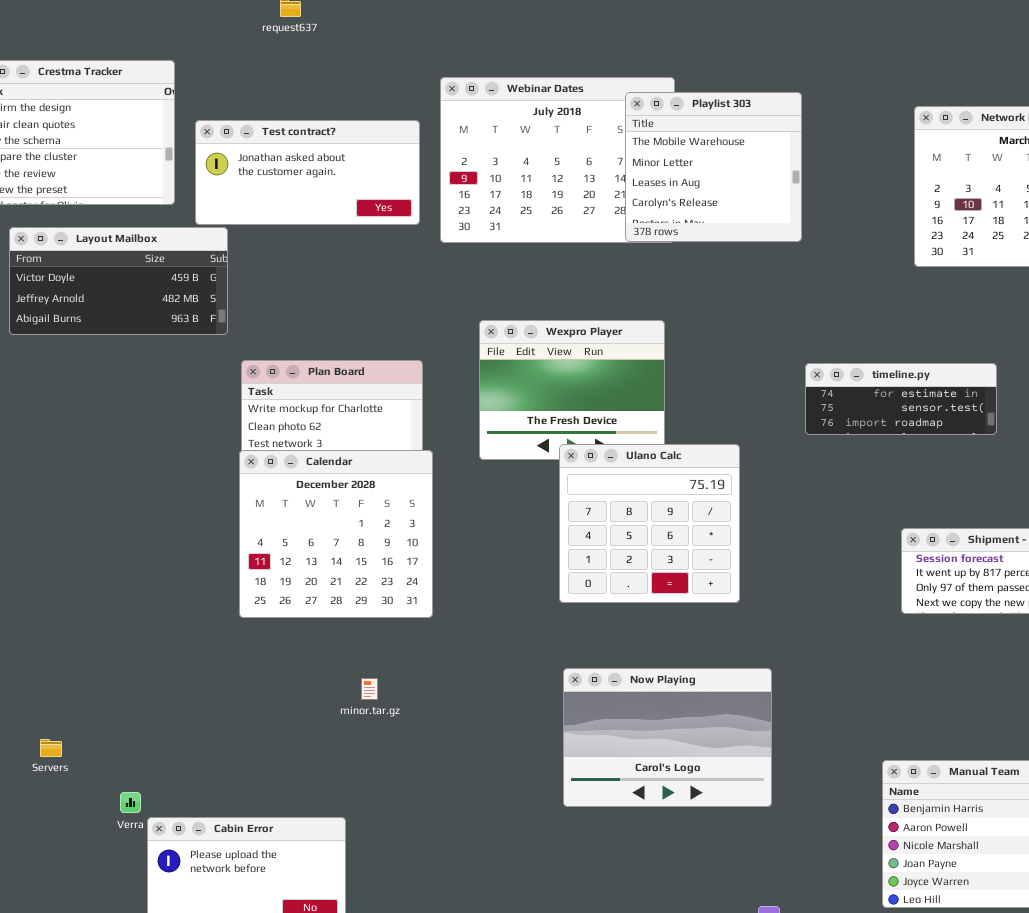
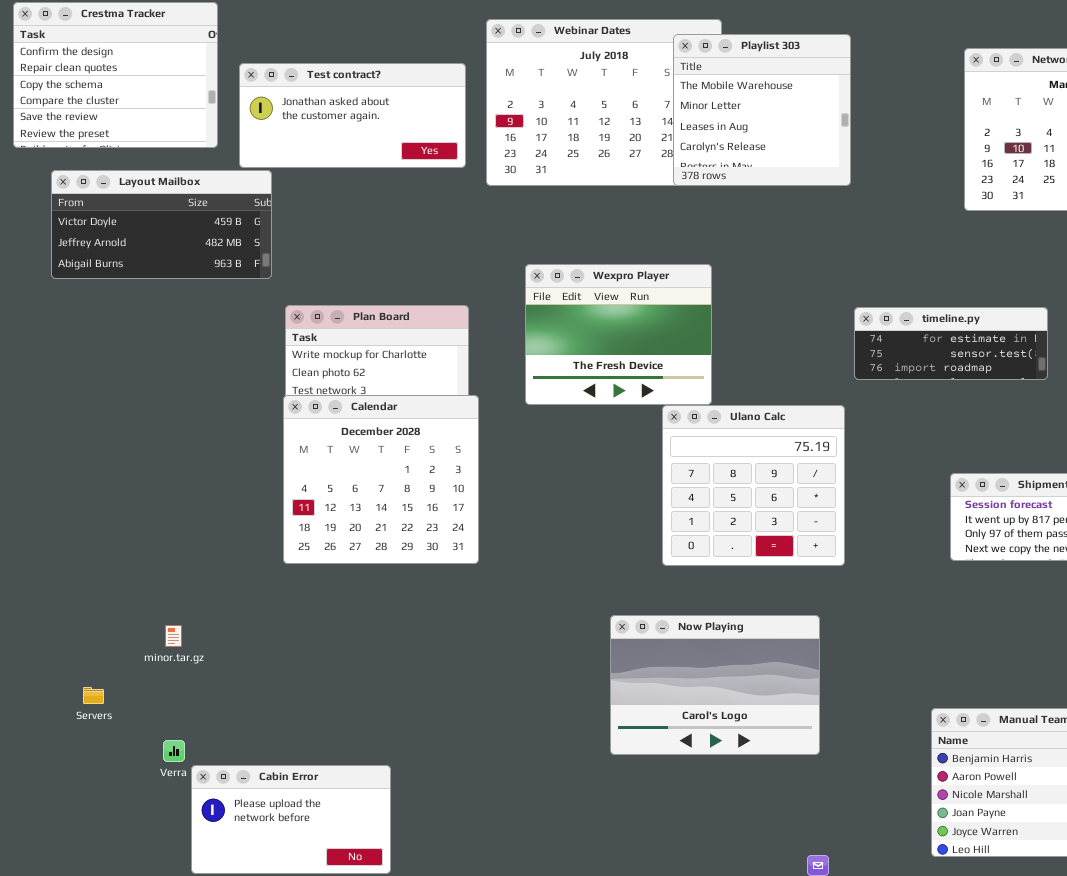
Ulano Calc: [559,444,740,603] -> [662,405,845,566], moved
minor.tar.gz: [361,678,378,700] -> [165,625,182,647], moved

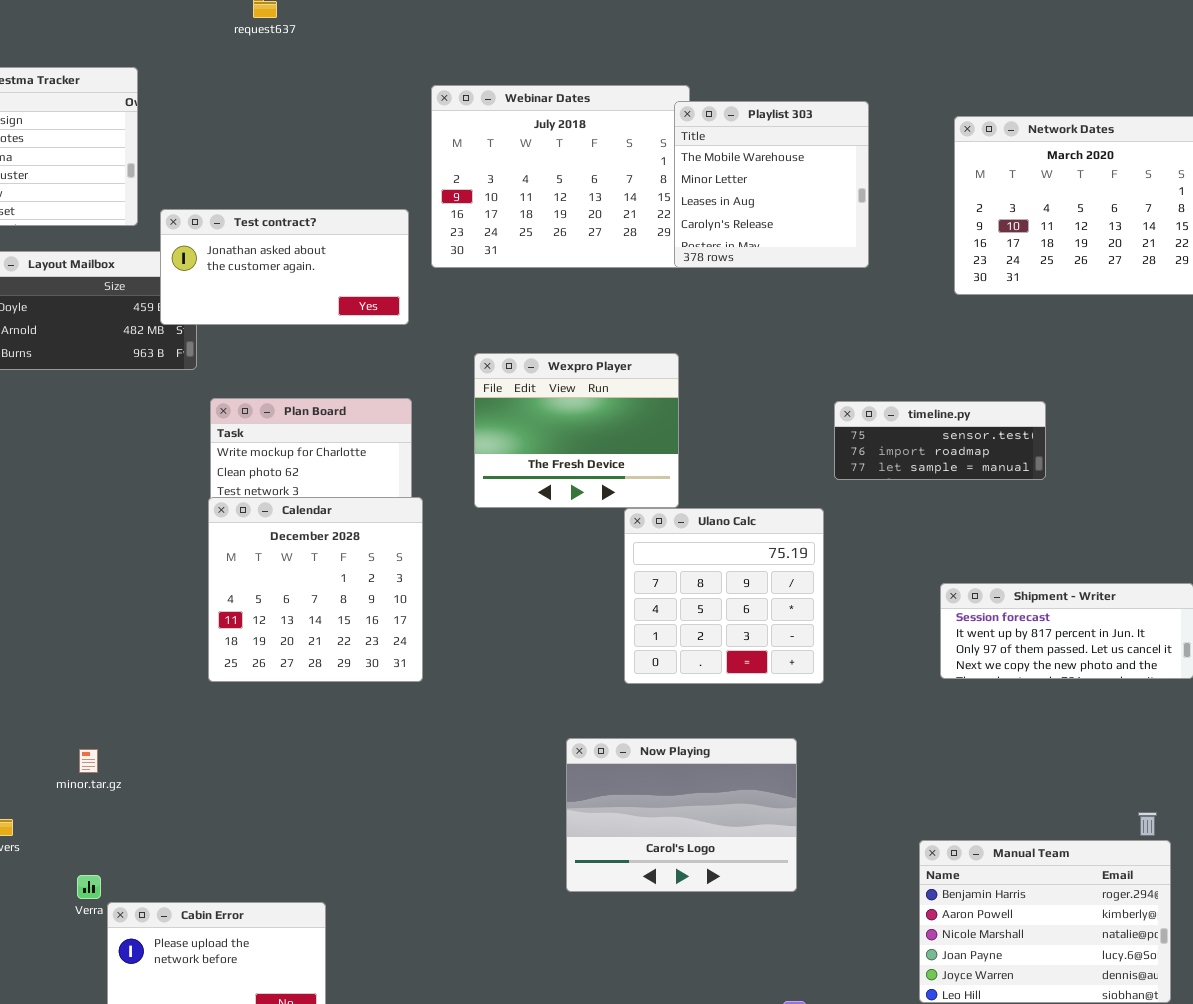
Playlist 303: [673,34,851,186] -> [674,101,869,268], moved
Test contract?: [239,63,466,168] -> [160,209,409,325], moved
timeline.py: [854,307,1048,380] -> [834,401,1046,480], scrolled down 1 row

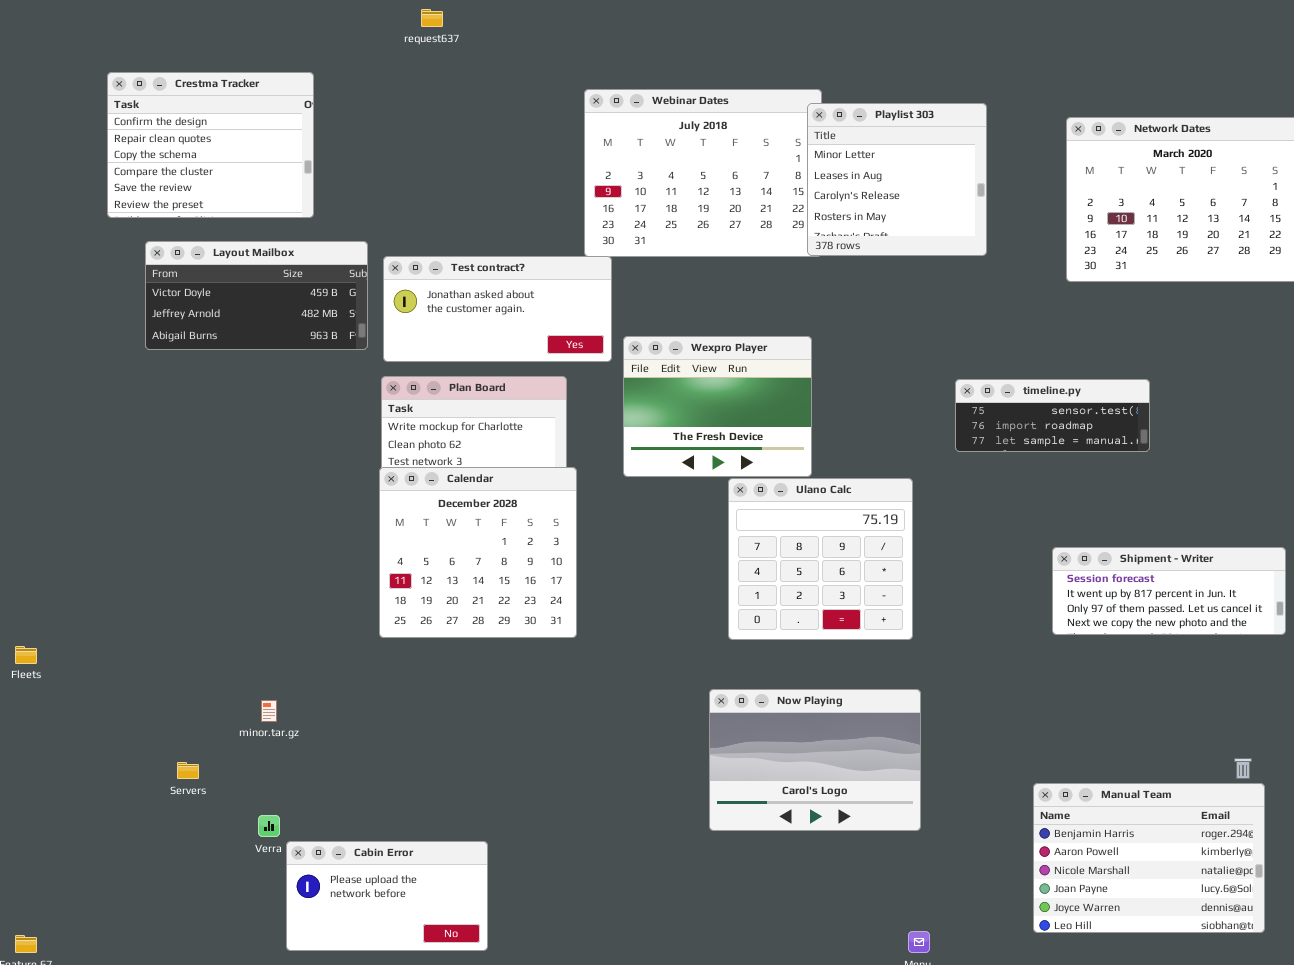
Playlist 303: [674,101,869,268] -> [807,103,987,256], scrolled down 1 row
Test contract?: [160,209,409,325] -> [383,256,612,362], moved
Ulano Calc: [624,508,824,684] -> [728,478,913,640], moved

